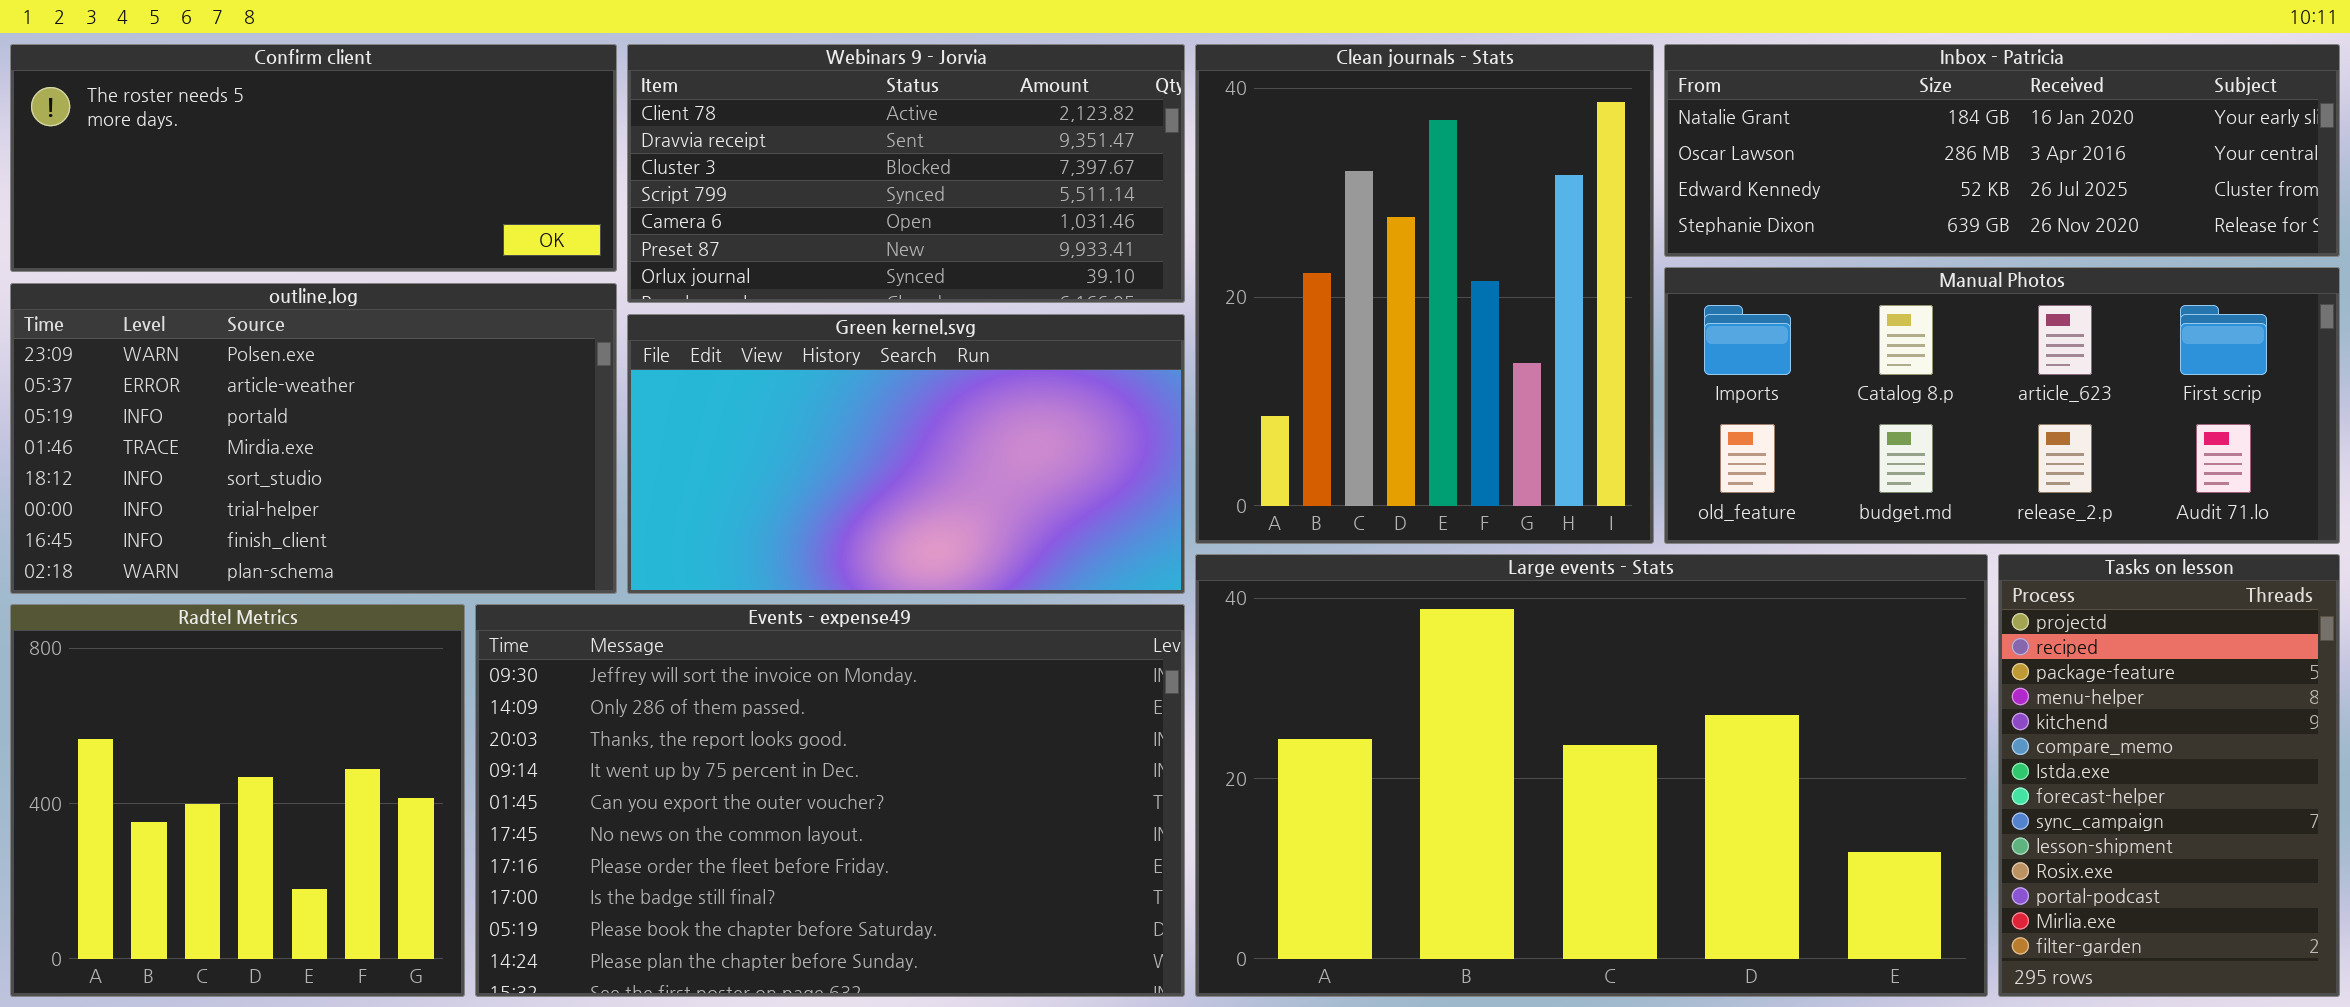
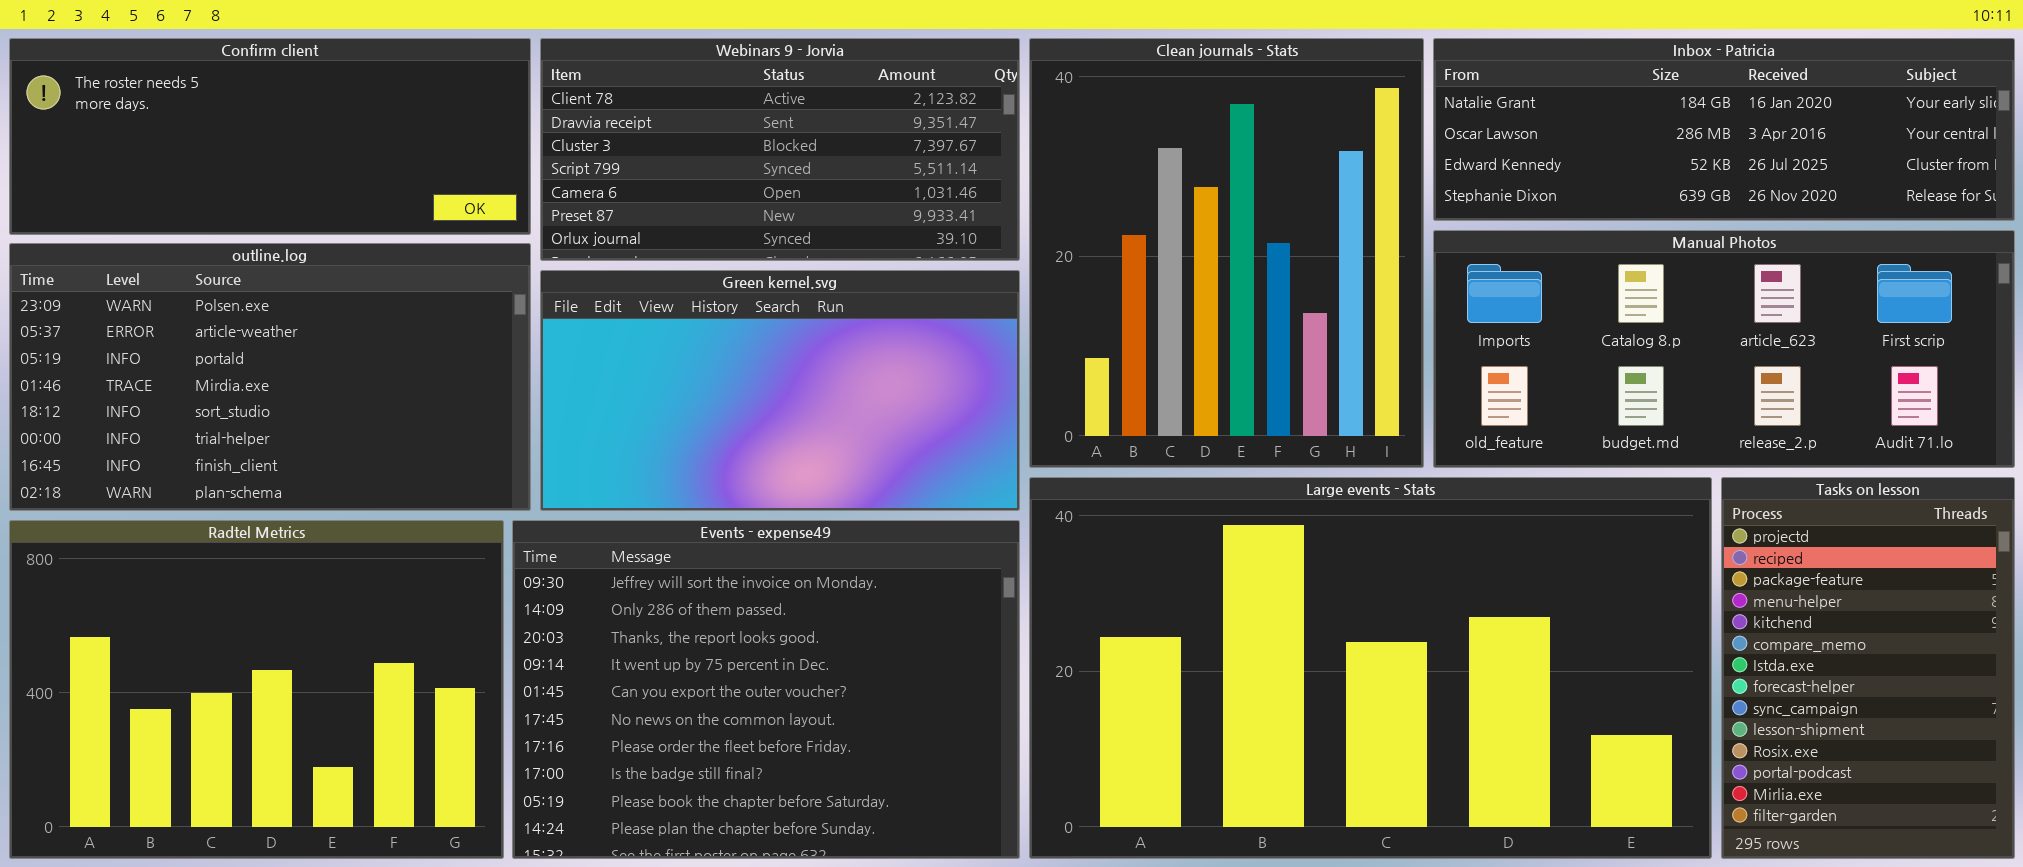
Radtel Metrics: [10,604,465,997] -> [9,520,504,859], resized
Events - expense49: [475,604,1185,997] -> [512,520,1020,859], resized

